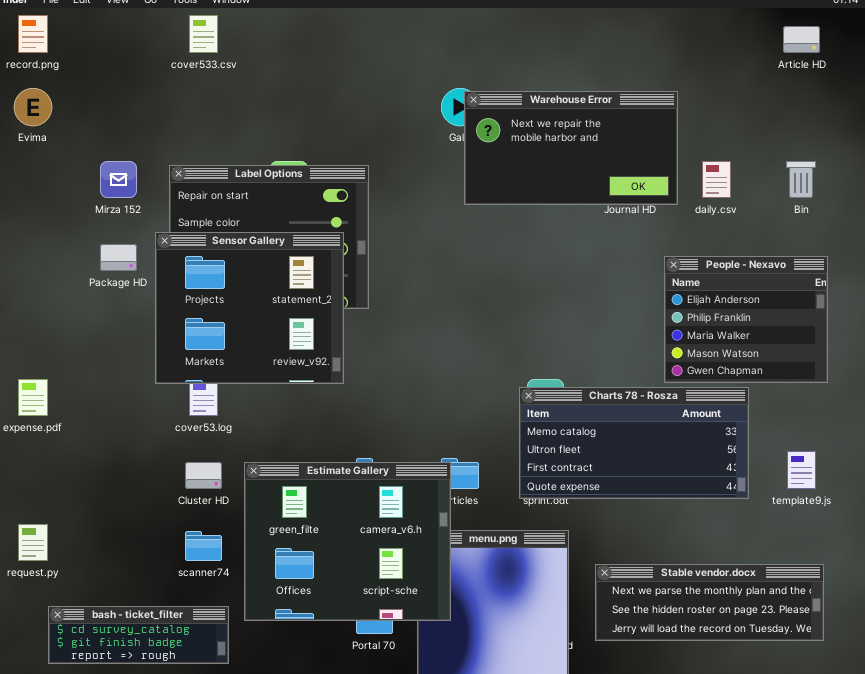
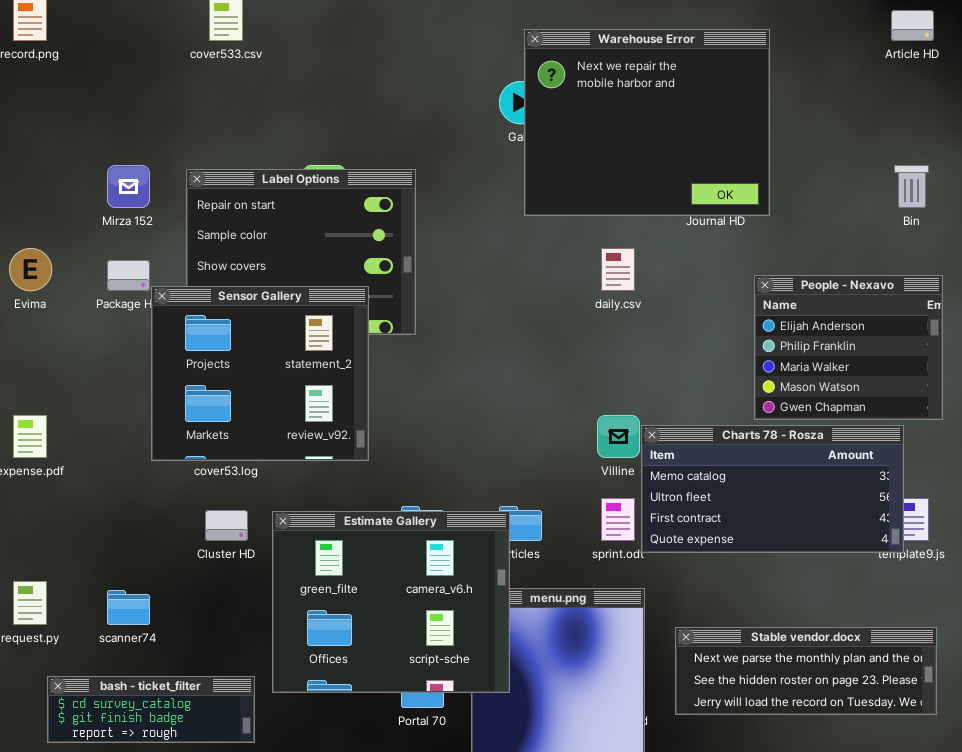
Evima: [14,88,52,126] -> [9,248,52,291], moved
Warehouse Error: [464,91,678,205] -> [524,29,770,216], resized
daily.csv: [702,161,731,198] -> [601,248,635,291], moved
Sensor Gallery: [155,232,344,384] -> [151,286,369,461], moved
Charts 78 - Rosza: [519,387,749,499] -> [641,425,904,553], moved
scanner74: [185,531,222,561] -> [107,590,150,625], moved

